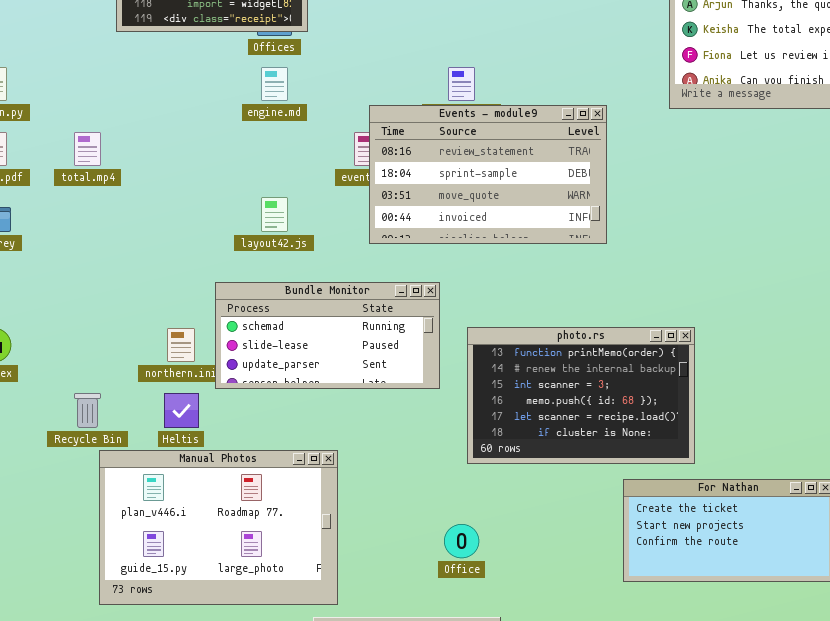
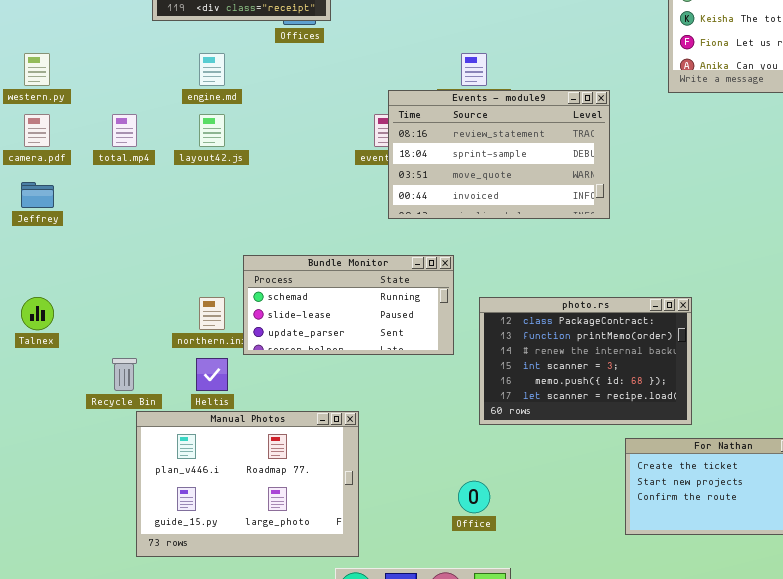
engine.md: [261,67,288,101] -> [199,53,225,86], moved
layout42.js: [261,197,288,232] -> [199,114,225,147], moved
photo.rs: [467,327,695,464] -> [479,297,692,425], scrolled up 1 row

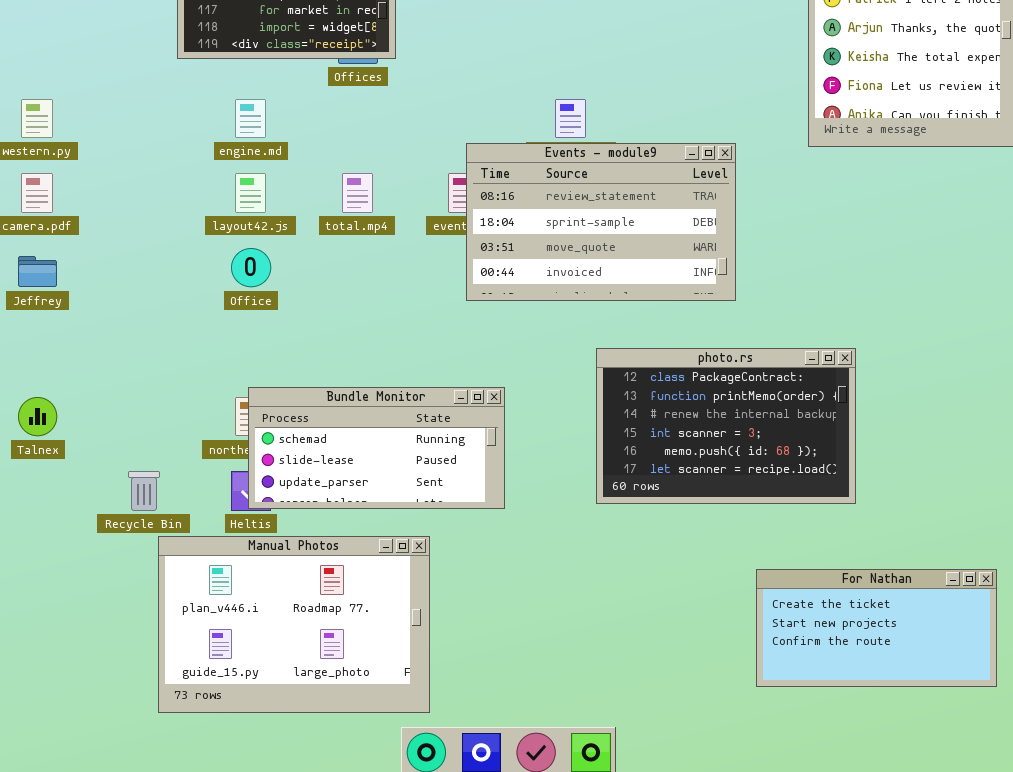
total.mp4: [112,114,137,147] -> [342,173,373,213], moved
Bundle Monitor: [243,255,454,355] -> [248,387,505,509], moved
photo.rs: [479,297,692,425] -> [596,348,856,504], moved
Office: [458,481,490,513] -> [231,248,271,287], moved

